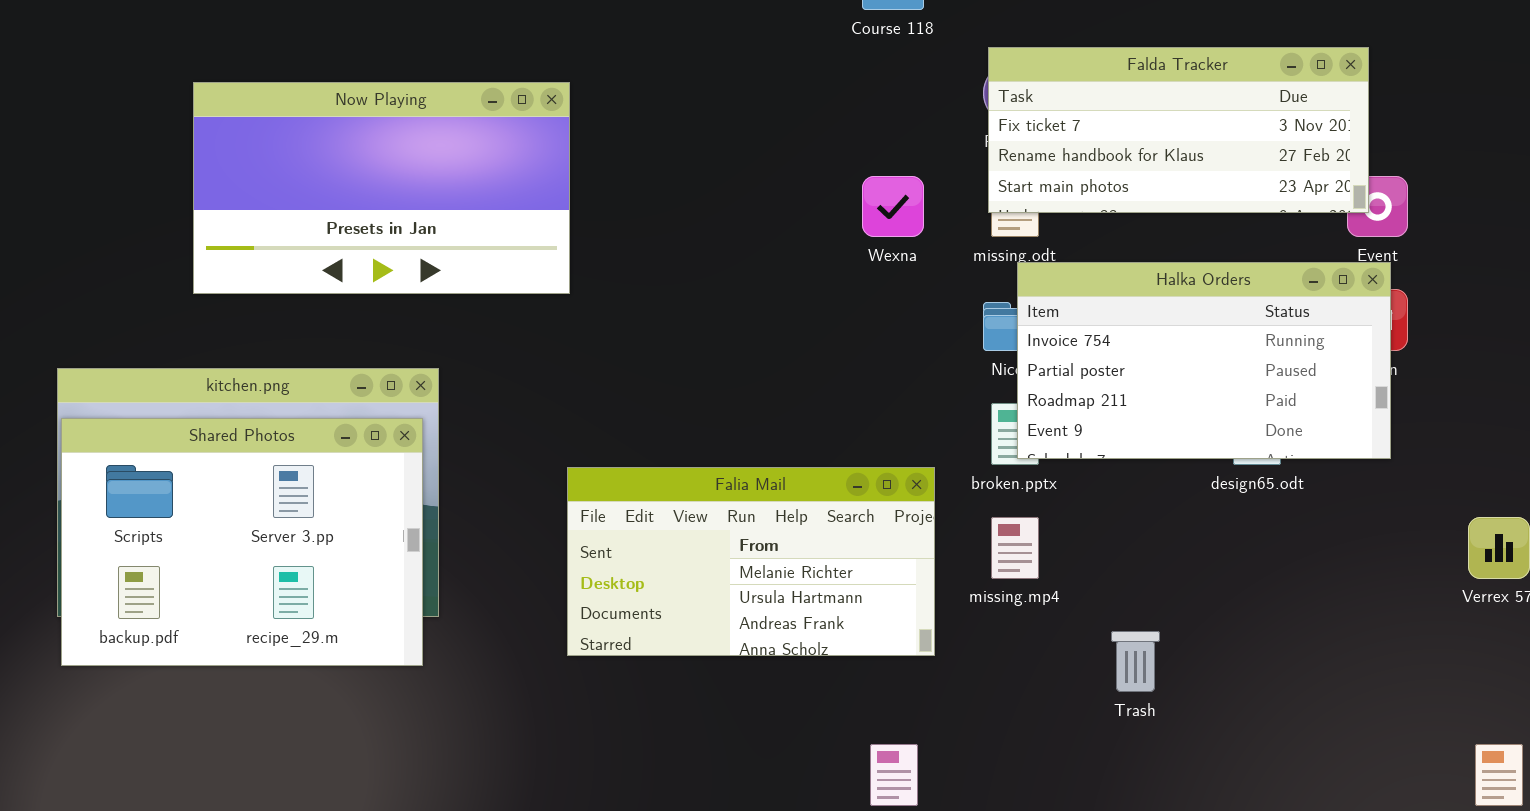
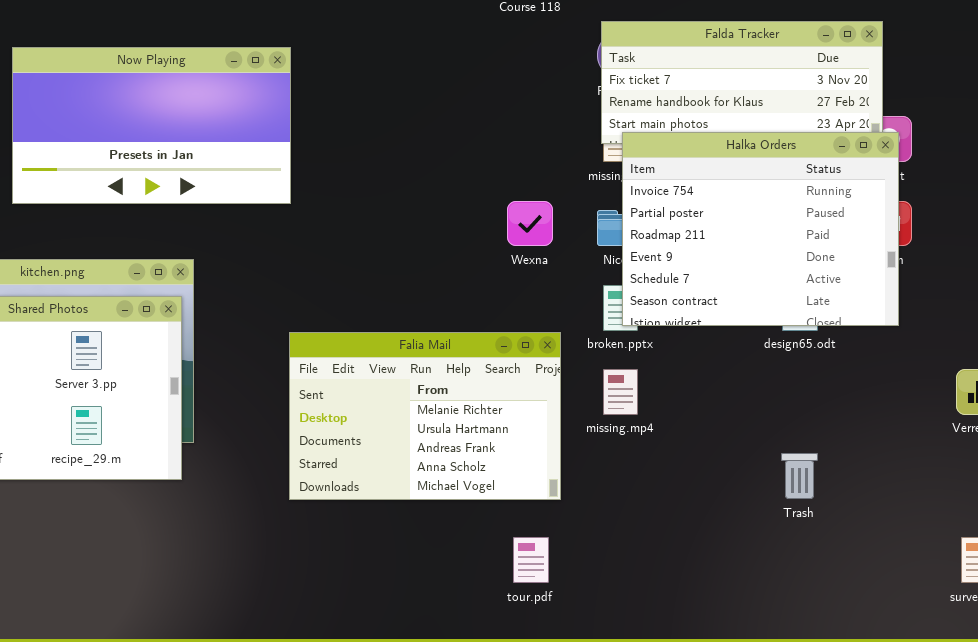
Wexna: [862,176,924,237] -> [507,201,553,246], moved
Halka Orders: [1017,262,1391,459] -> [622,132,899,326], resized
Falia Mail: [567,467,935,656] -> [289,332,561,500], resized
Trash: [1111,631,1160,692] -> [781,453,818,499], moved

